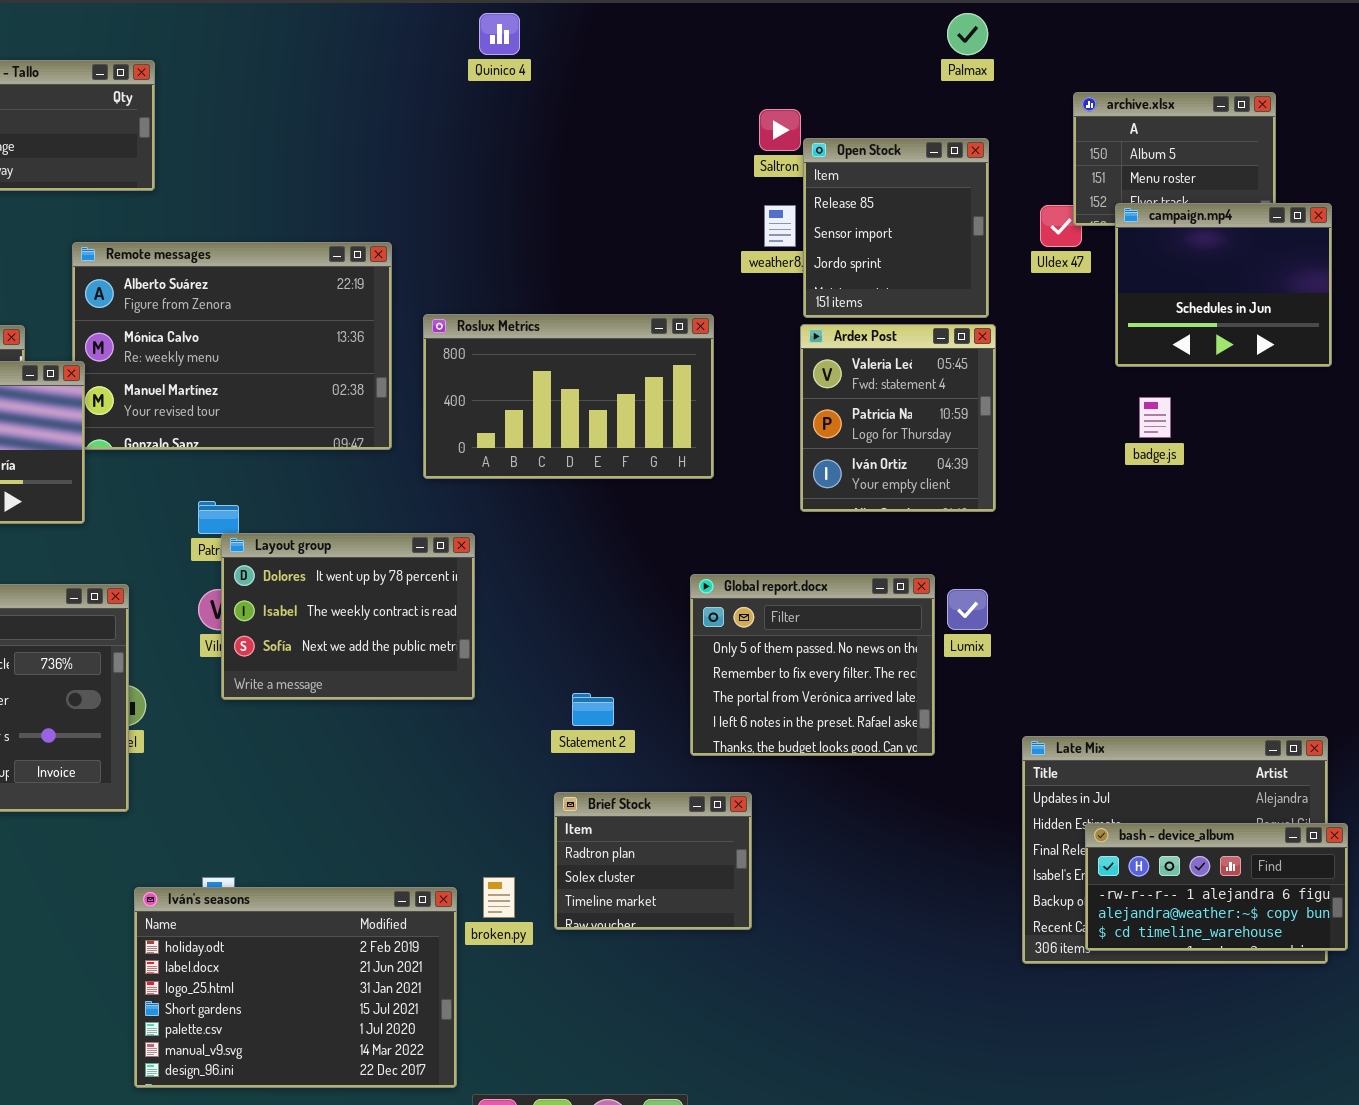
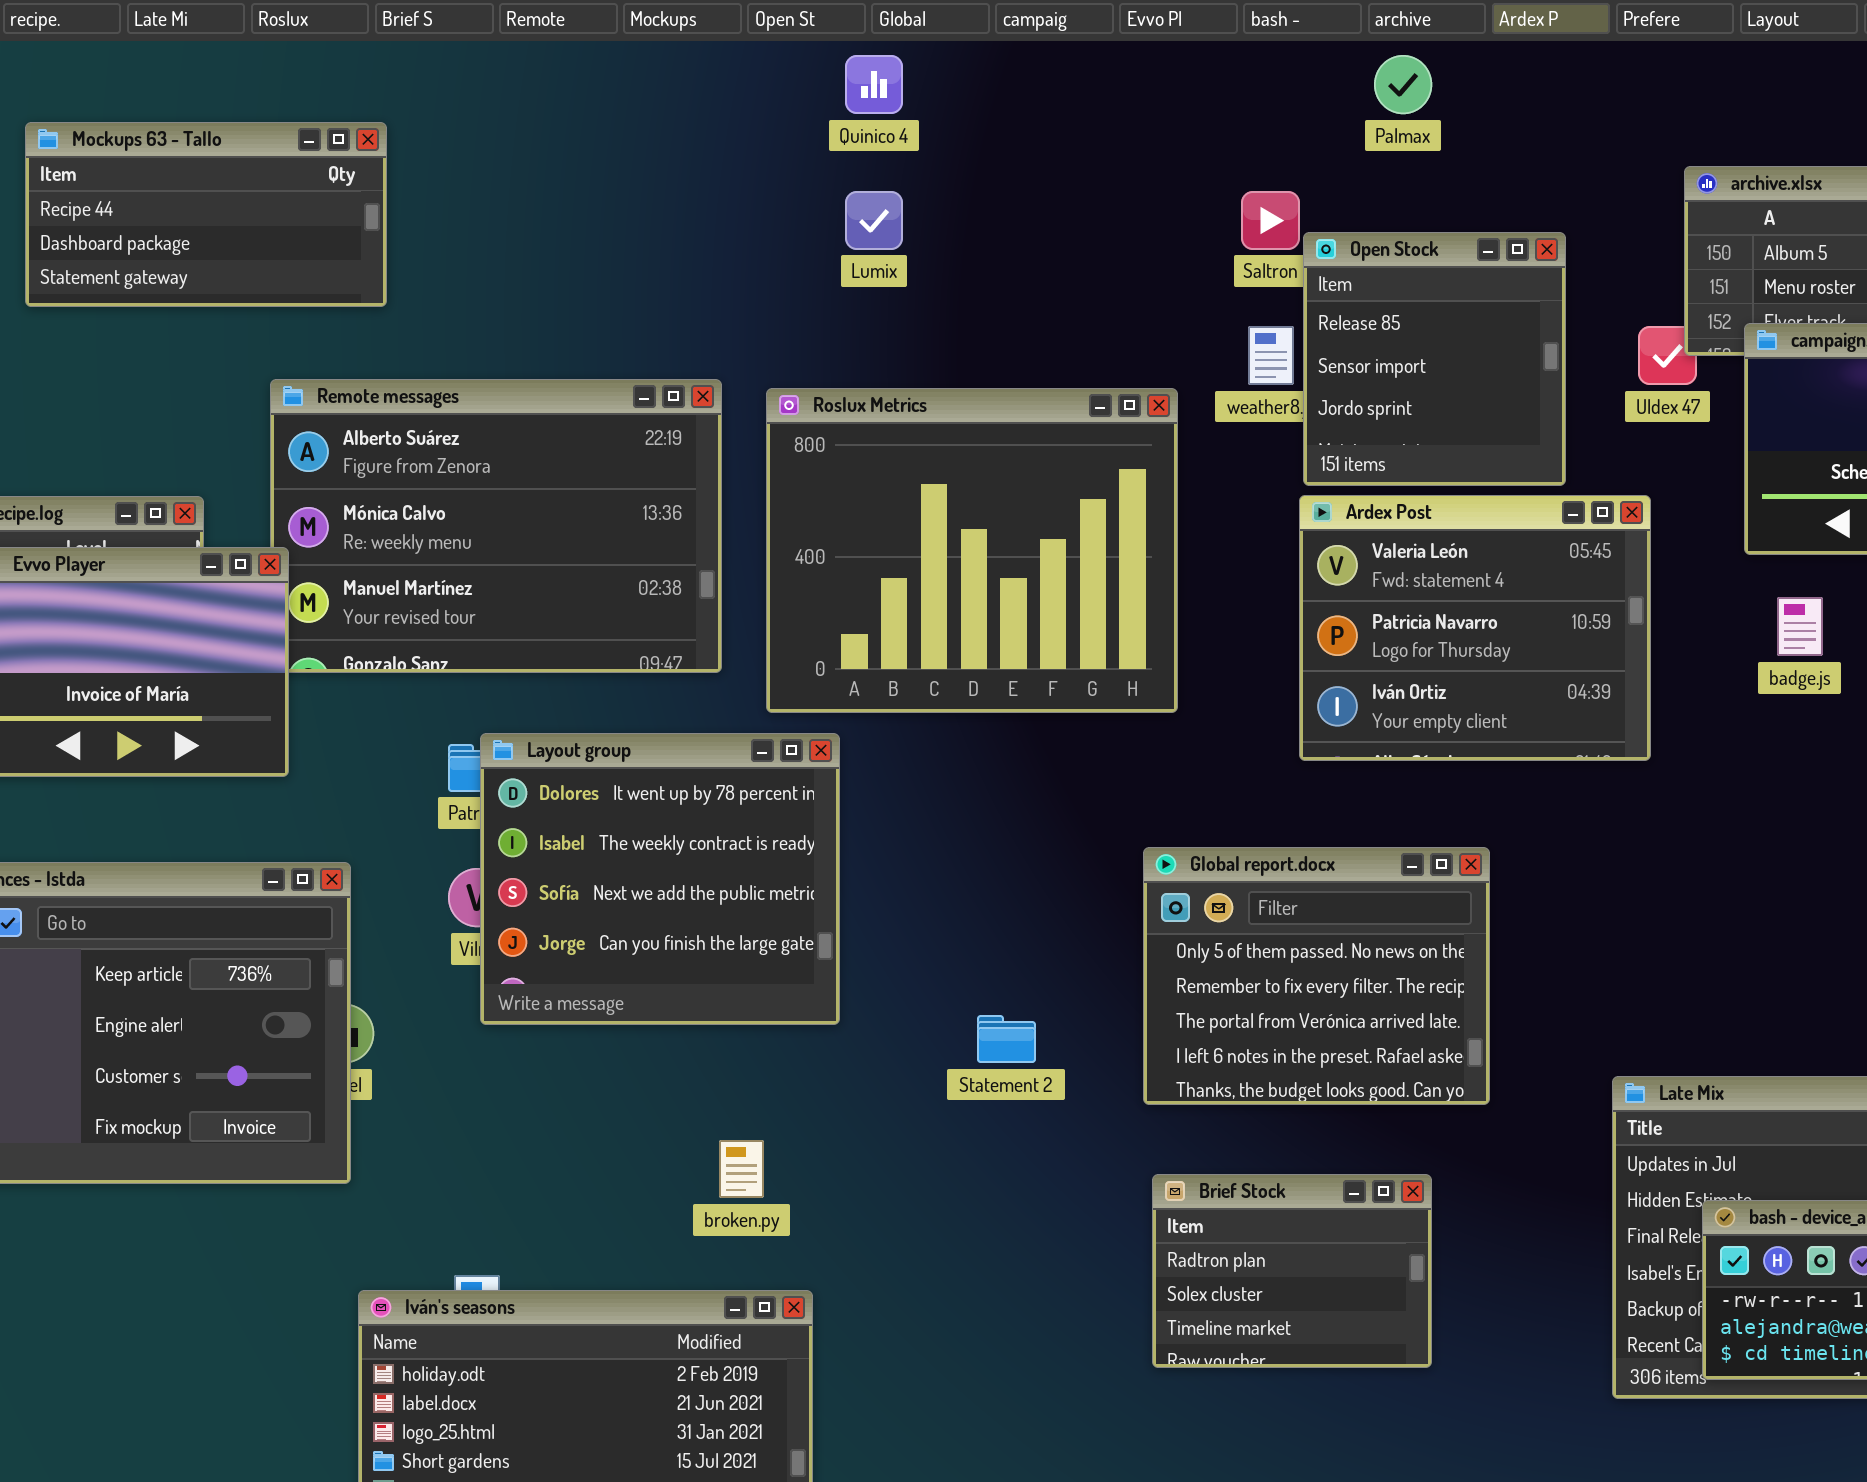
Palmax: [947,13,988,55] -> [1374,55,1432,114], moved
Roslux Metrics: [423,314,714,479] -> [766,388,1178,713], resized
Ardex Post: [800,324,996,512] -> [1299,495,1651,761], resized
Layout group: [221,533,475,700] -> [480,733,840,1025], resized
Lumix: [947,589,988,630] -> [845,191,903,250], moved
Brief Stock: [554,792,752,930] -> [1152,1174,1432,1368], moved
broken.py: [483,877,515,918] -> [719,1140,764,1198], moved

